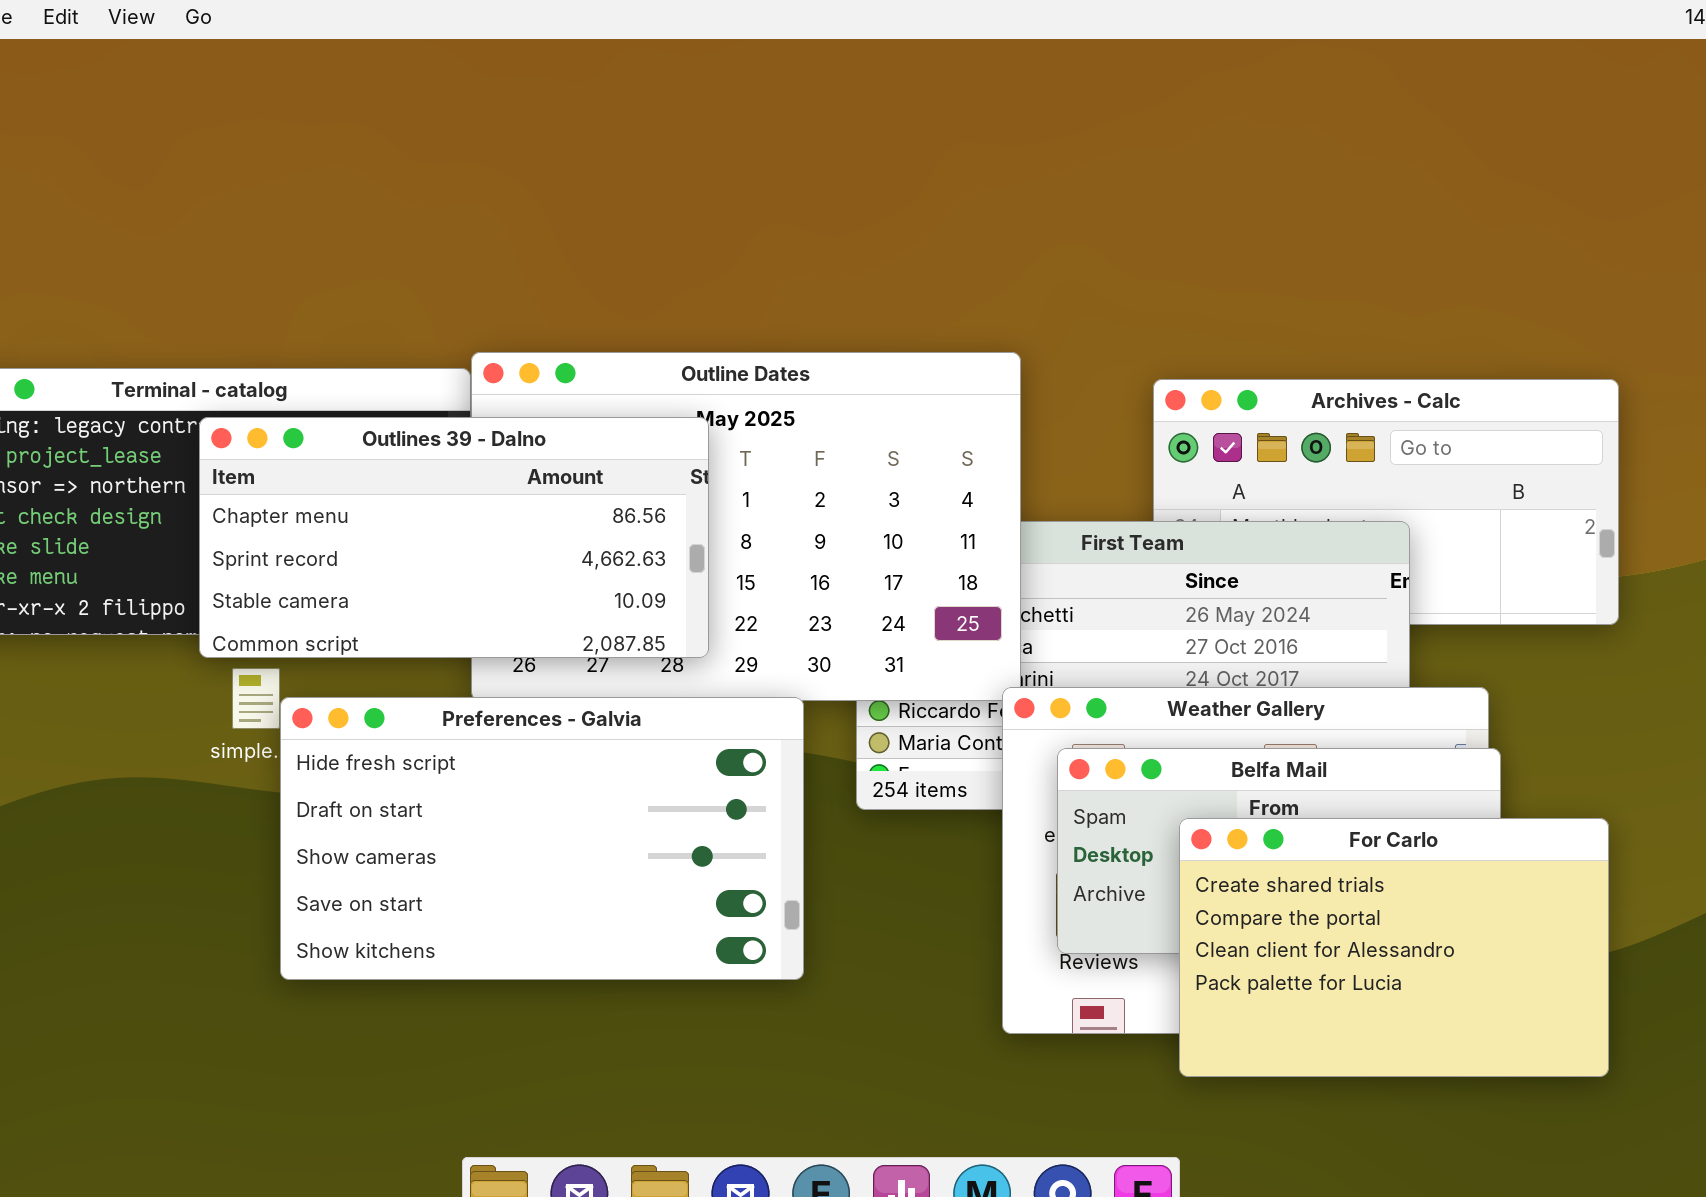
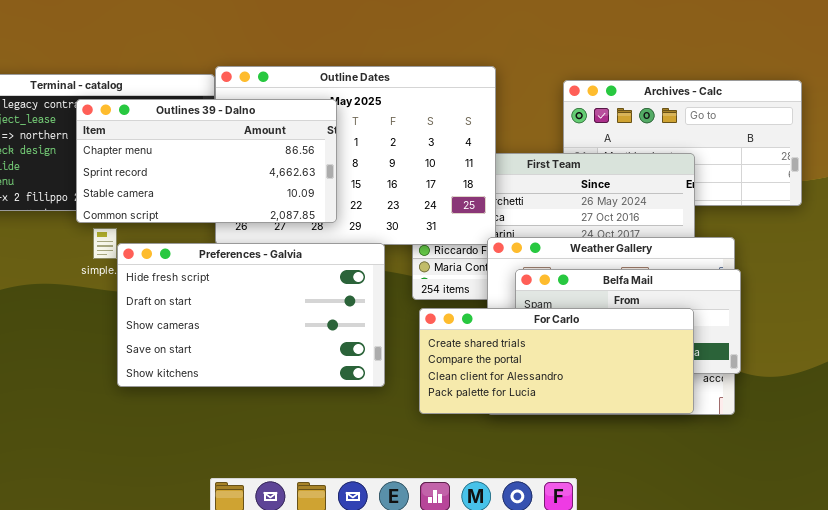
For Carlo: [1179,818,1609,1077] -> [419,308,694,414], moved, resized

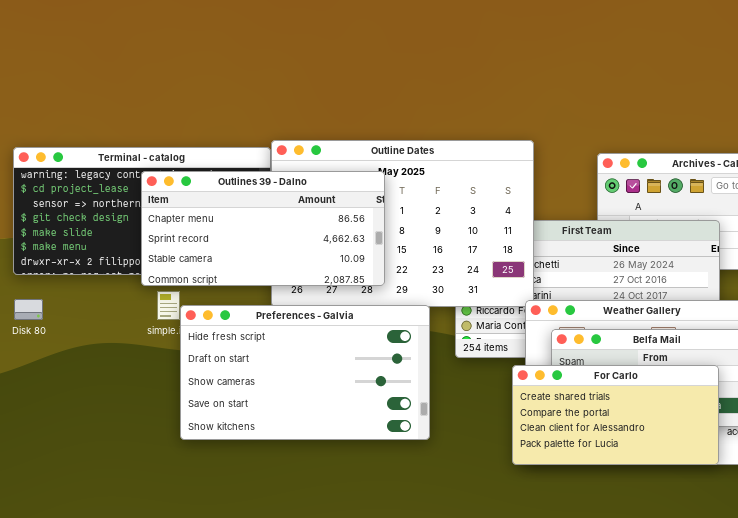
For Carlo: [419,308,694,414] -> [512,365,719,465], resized

